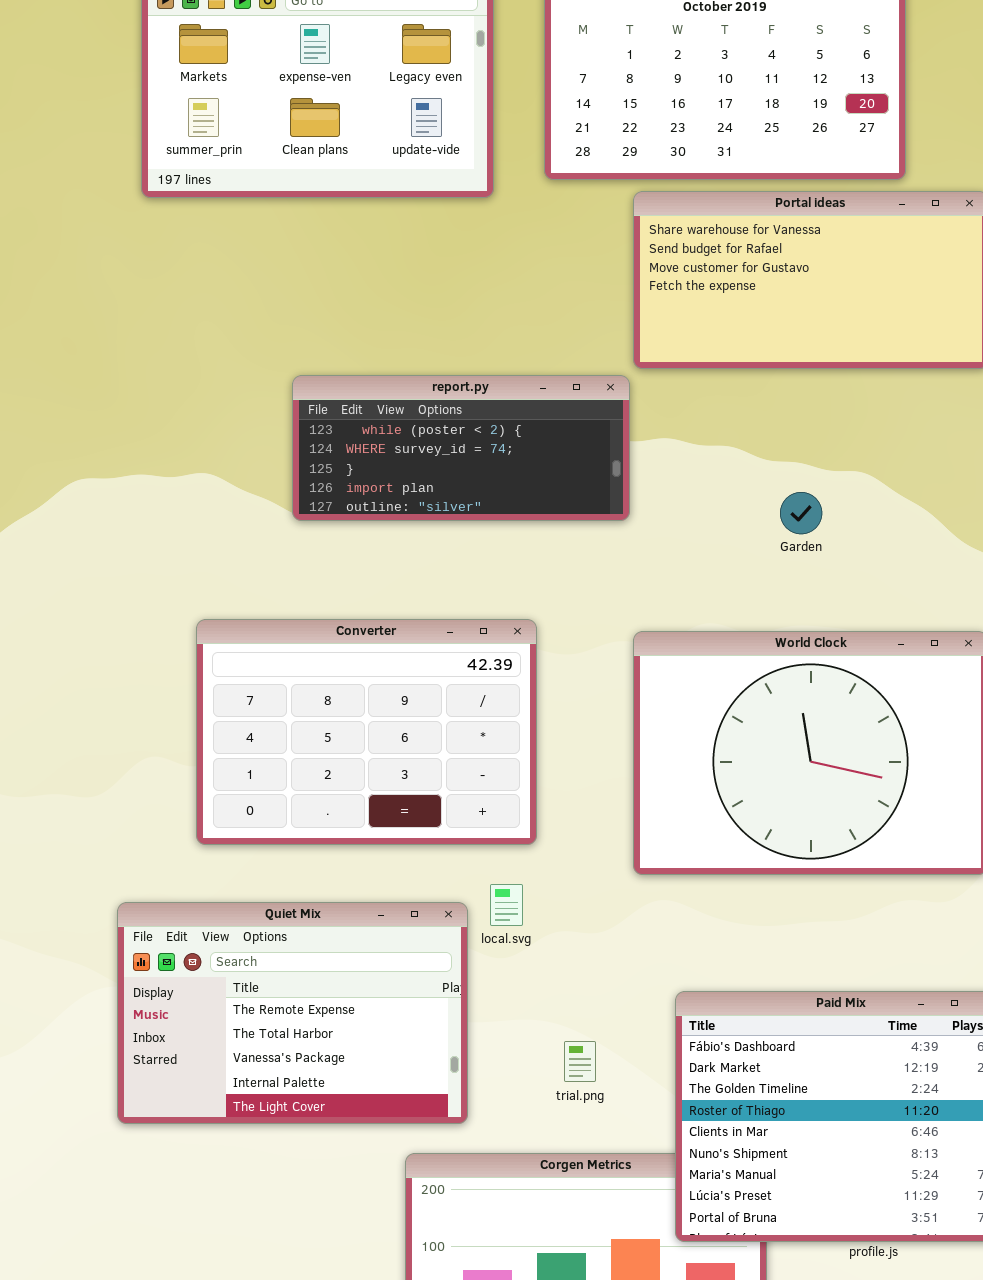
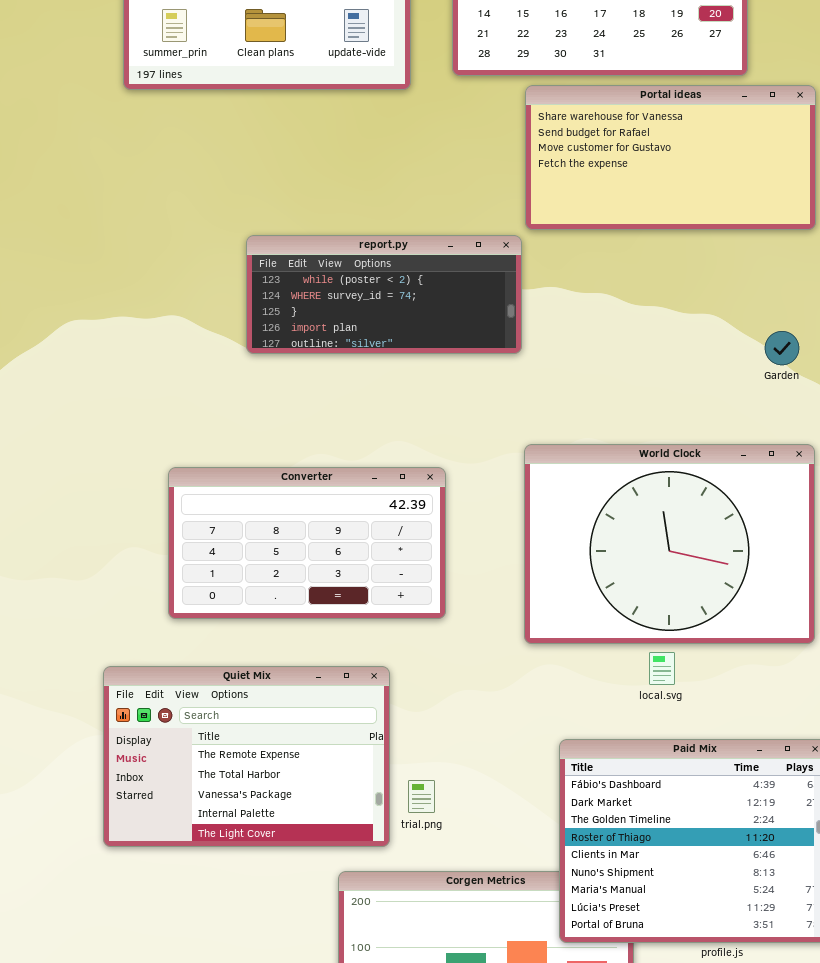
Garden: [780,492,822,534] -> [765,331,799,365], moved
Converter: [196,619,537,845] -> [168,467,446,619], resized
local.svg: [490,884,523,926] -> [649,652,675,685], moved
trial.png: [564,1041,596,1082] -> [408,780,435,813], moved

